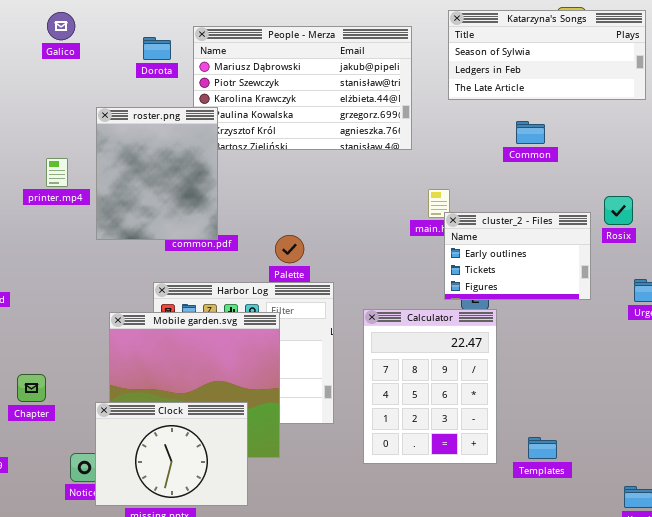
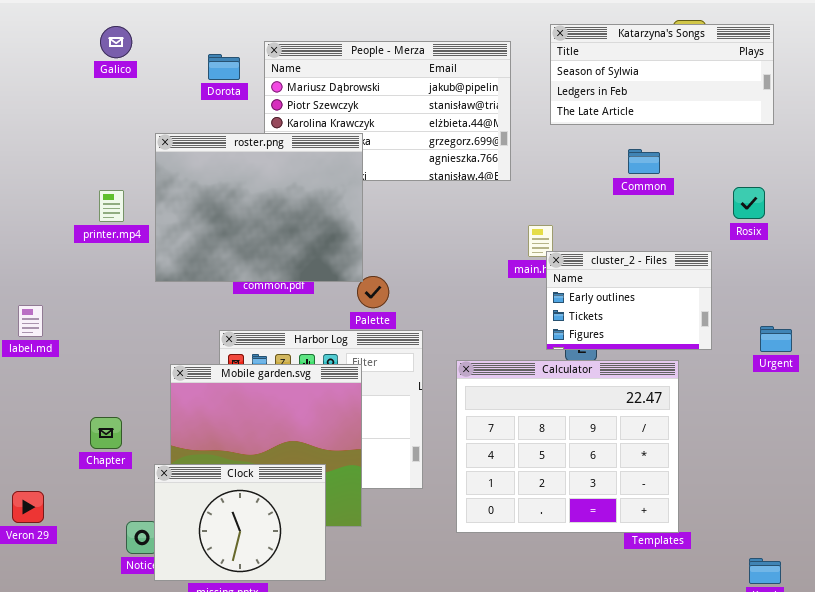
roster.png: [96,107,218,240] -> [155,133,363,282], resized
Rosix: [604,196,633,225] -> [733,187,765,219], moved
Calculator: [363,309,497,464] -> [456,360,679,533], resized
Chapter: [17,374,46,402] -> [90,417,122,449], moved

